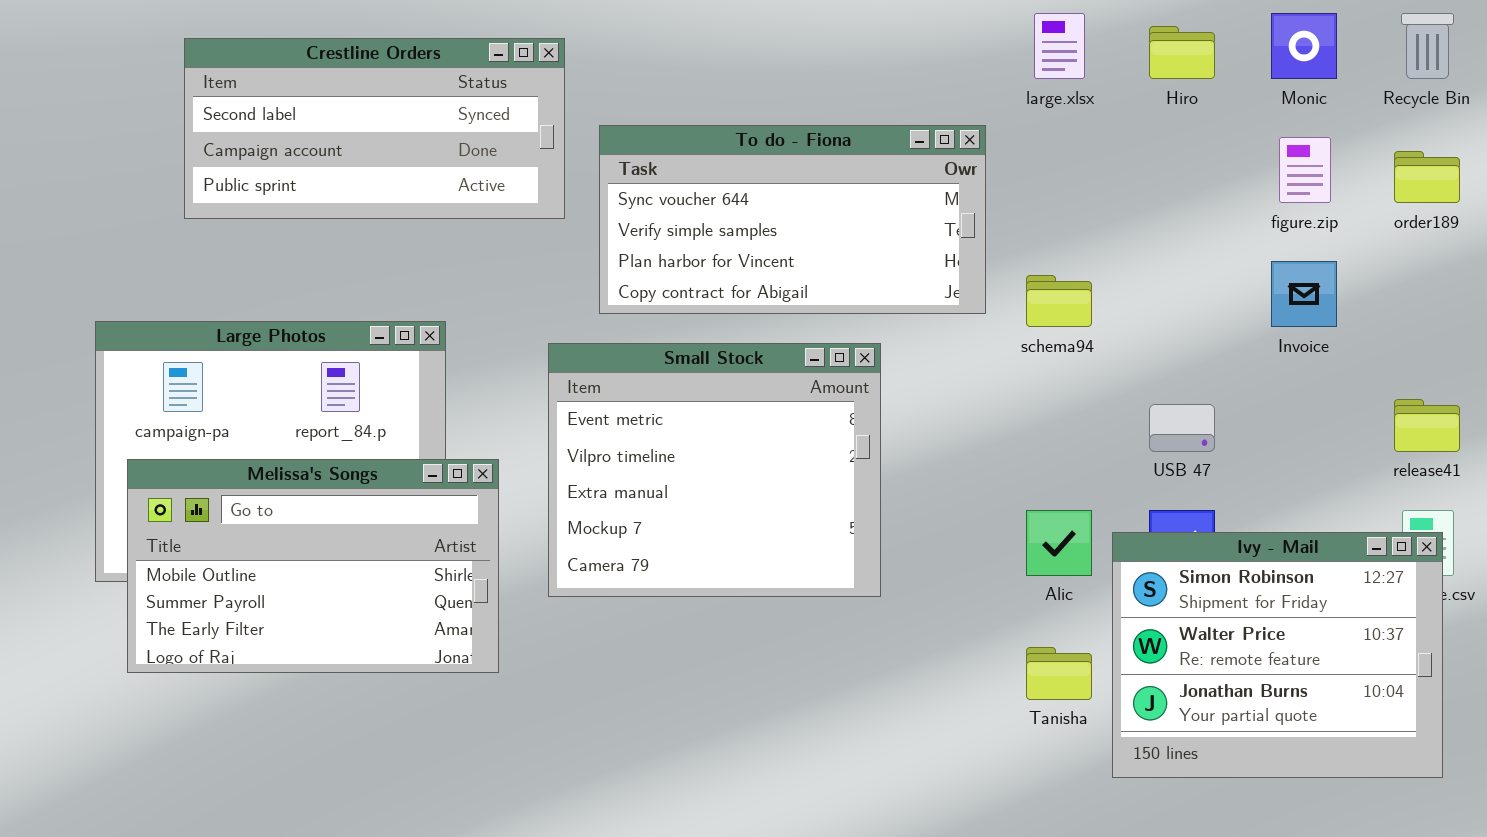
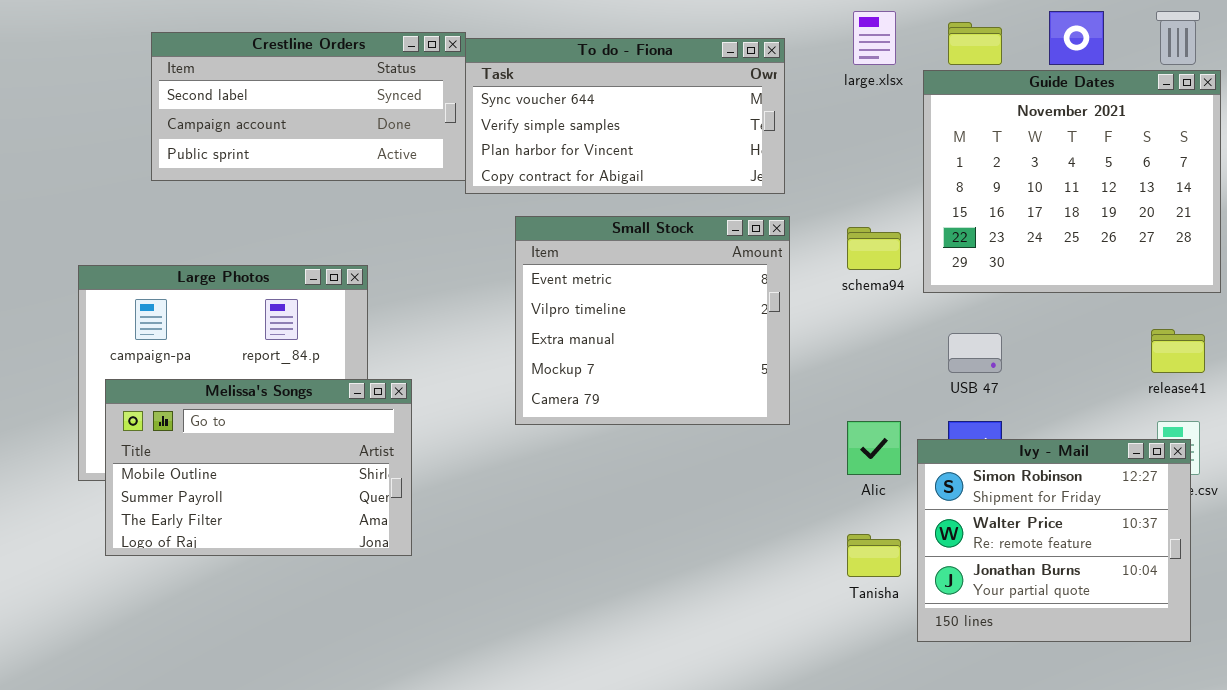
Guide Dates: none -> [923,70,1221,293], opened
To do - Fiona: [599,125,986,314] -> [465,38,785,194], moved
Small Stock: [548,343,881,597] -> [515,216,790,425], moved

